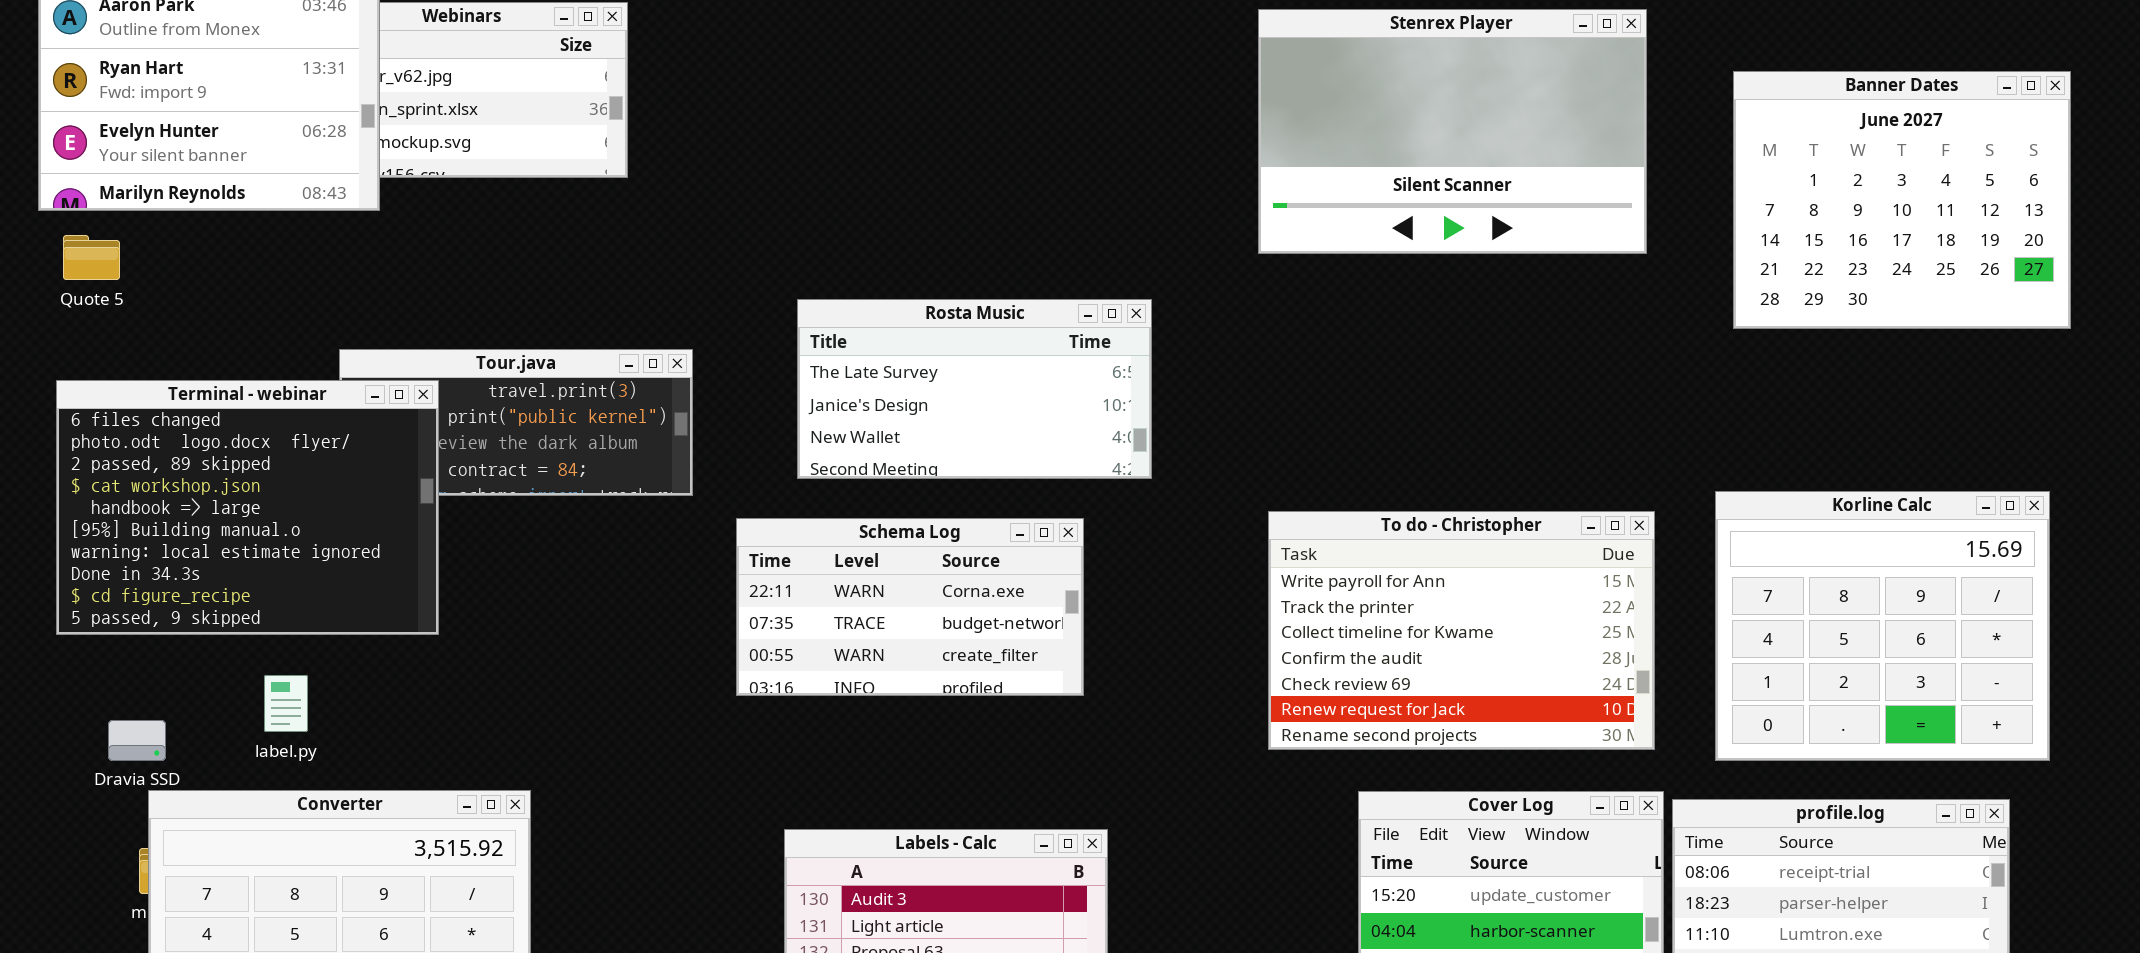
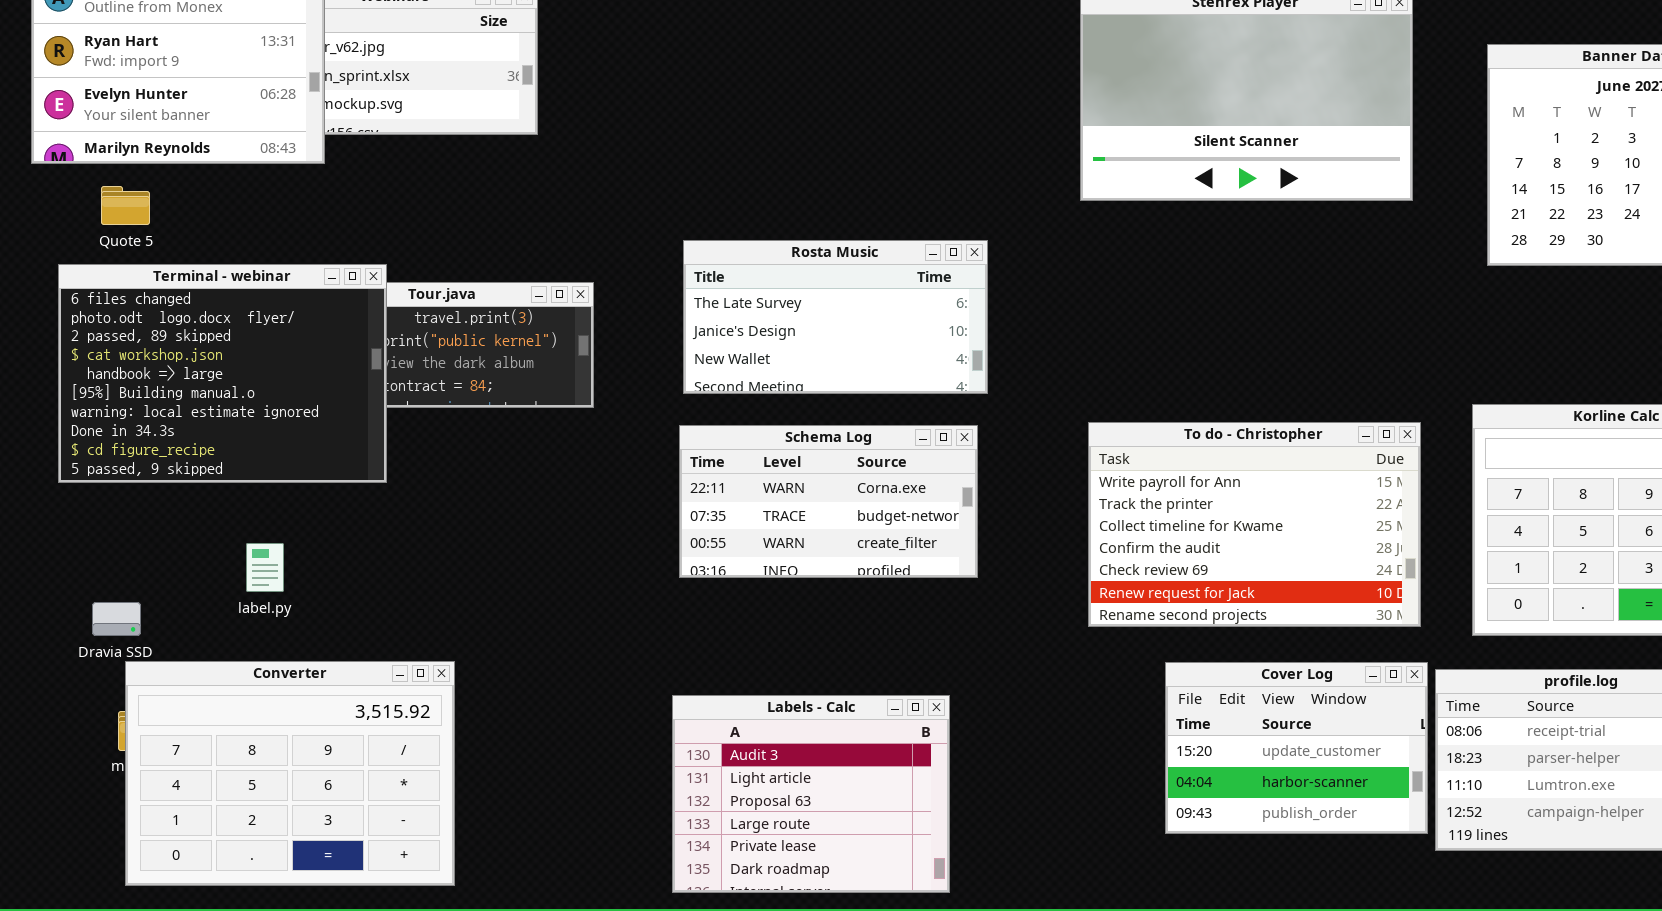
Quote 5: [63,235,120,280] -> [101,186,150,225], moved
Terminal - webinar: [56,380,439,635] -> [58,264,387,483], moved
Schema Log: [736,518,1084,696] -> [679,425,978,578], moved
label.py: [264,675,308,732] -> [246,543,284,592], moved

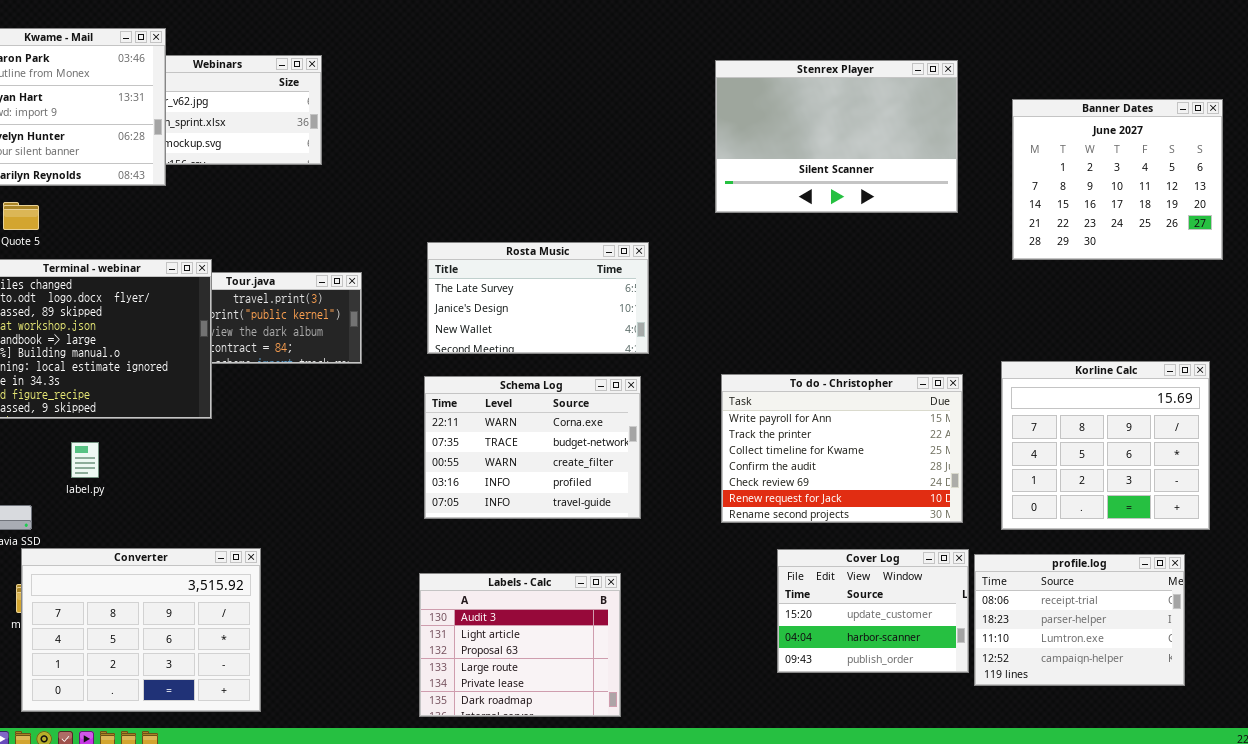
Schema Log: [679,425,978,578] -> [424,376,641,519], resized
label.py: [246,543,284,592] -> [71,442,99,478], moved

